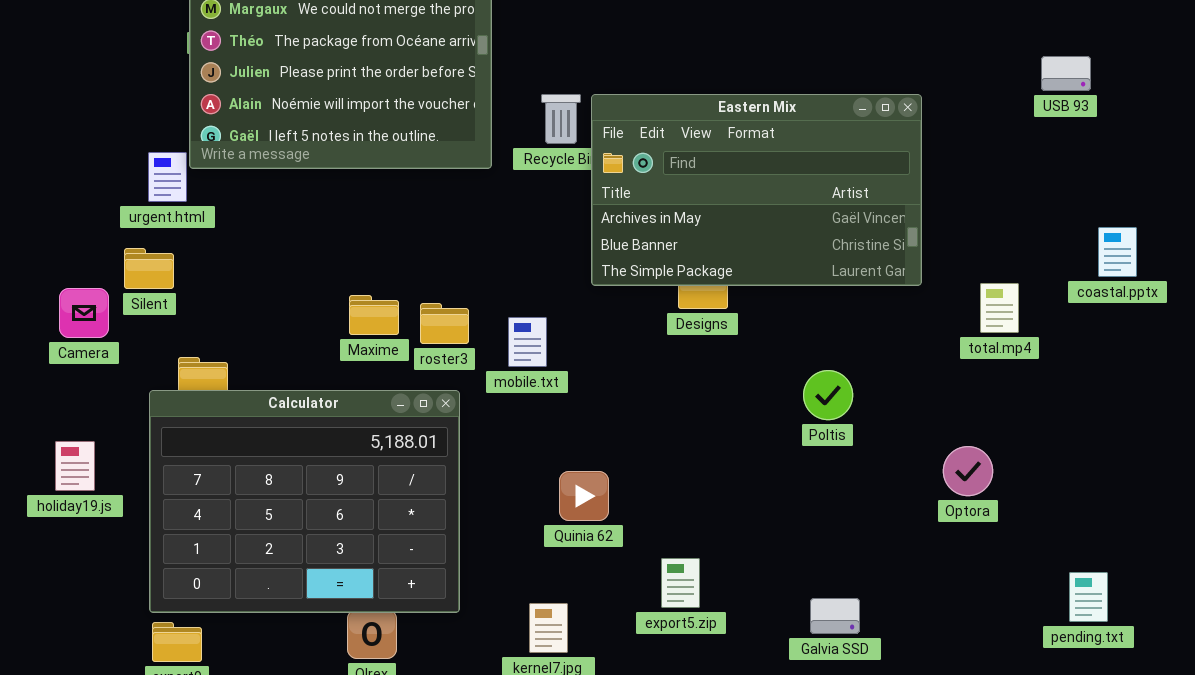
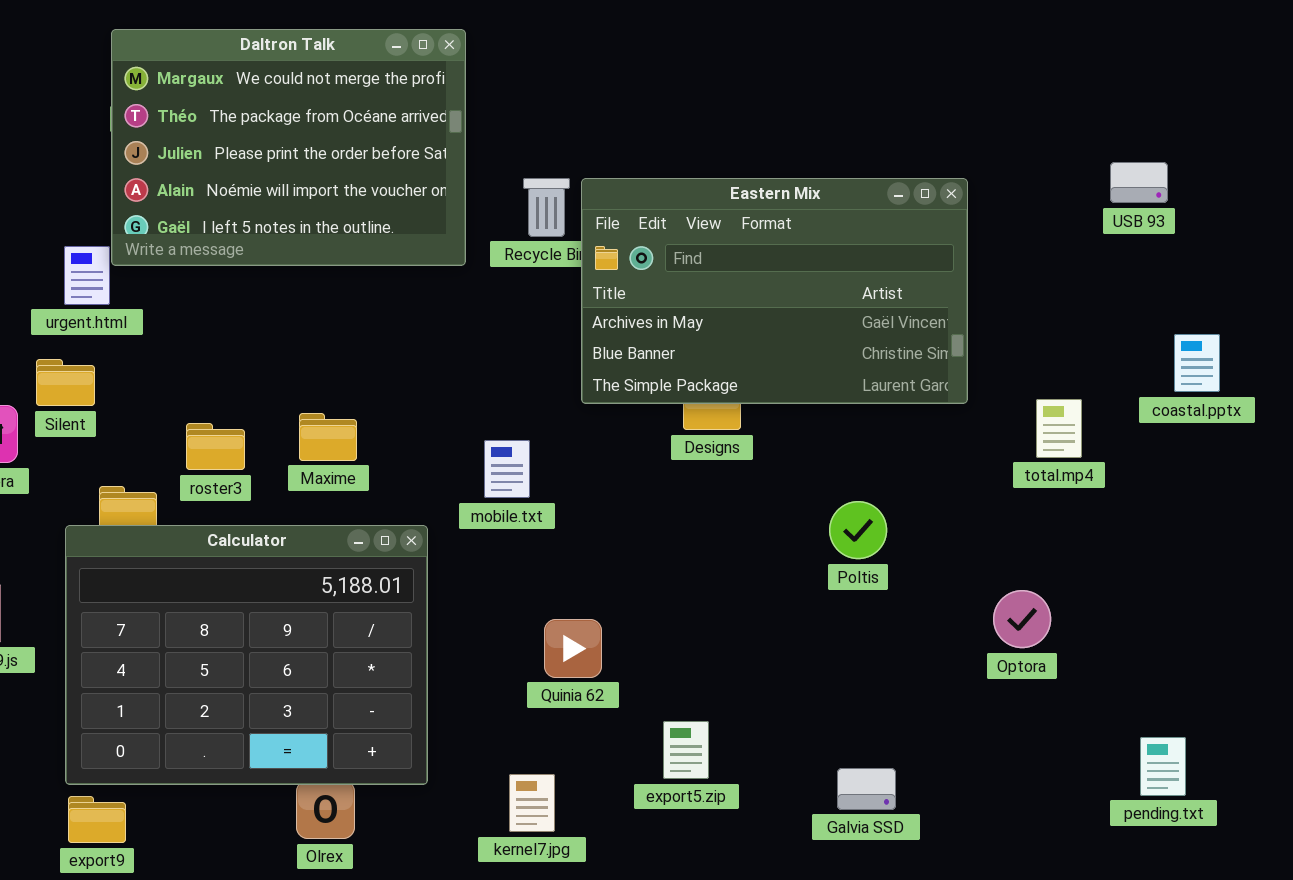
USB 93: [1041,56,1091,91] -> [1110,162,1168,203], moved
roster3: [420,303,469,344] -> [186,423,245,470], moved

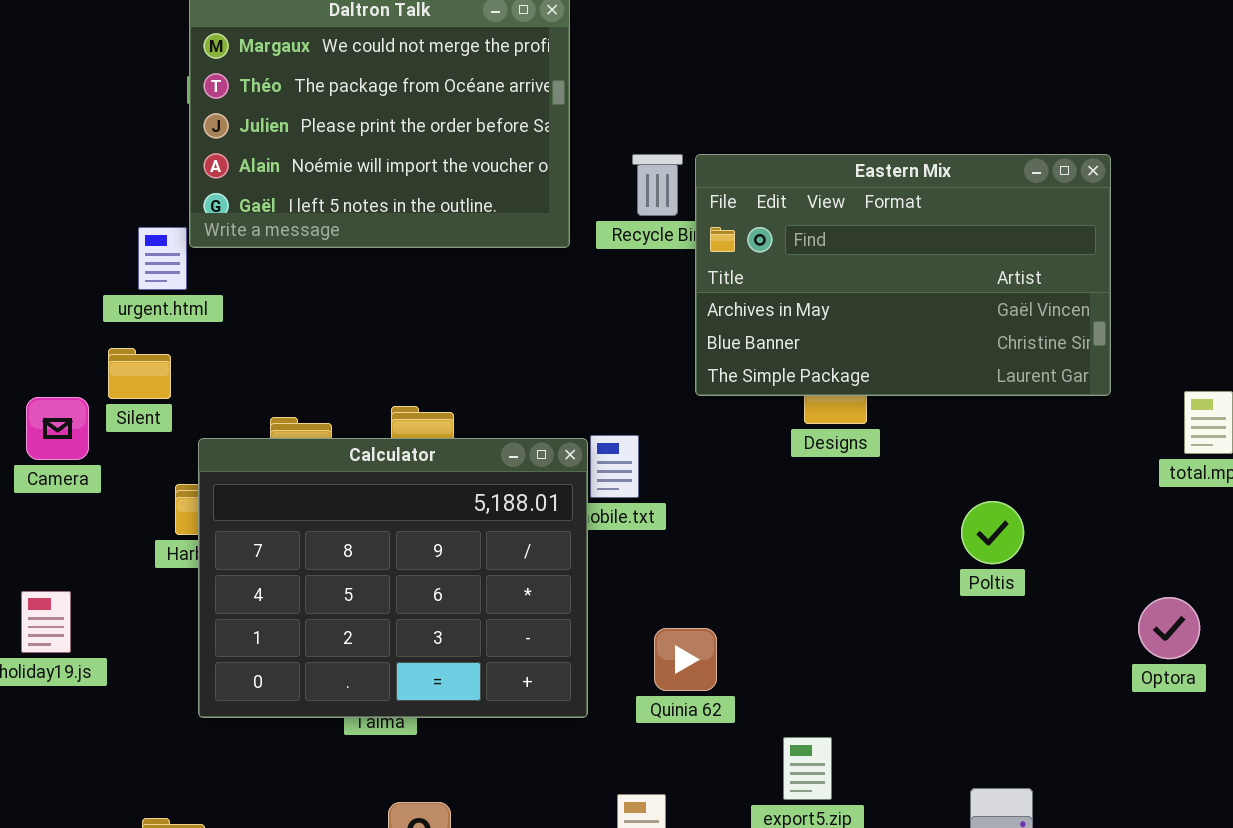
Calculator: [65,525,428,785] -> [198,438,588,718], moved

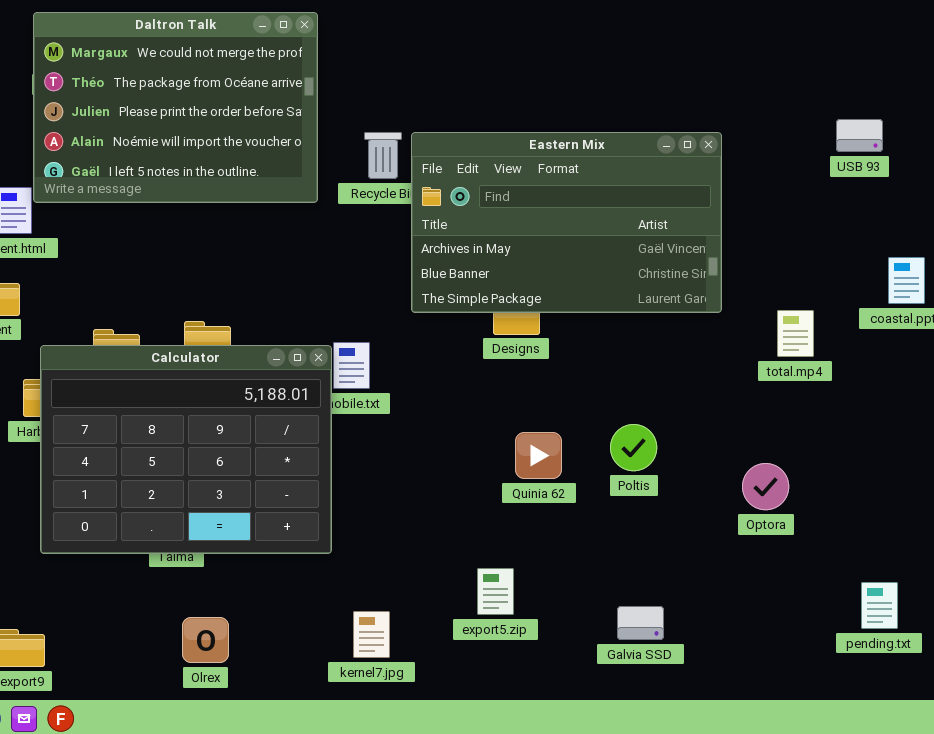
Poltis: [961,501,1024,564] -> [610,424,657,471], moved
Quinia 62: [654,628,717,691] -> [515,432,562,479], moved

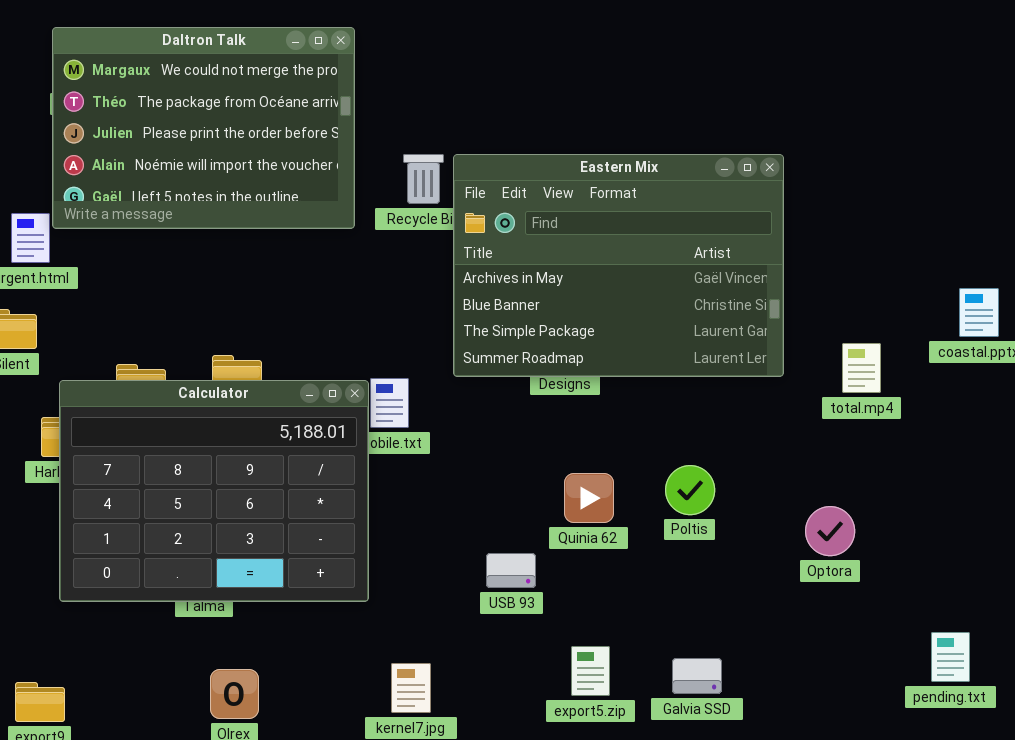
USB 93: [836,119,883,152] -> [486,553,536,588], moved
Eastern Mix: [411,132,722,313] -> [453,154,784,377], resized
export5.zip: [477,568,514,615] -> [571,646,610,696], moved

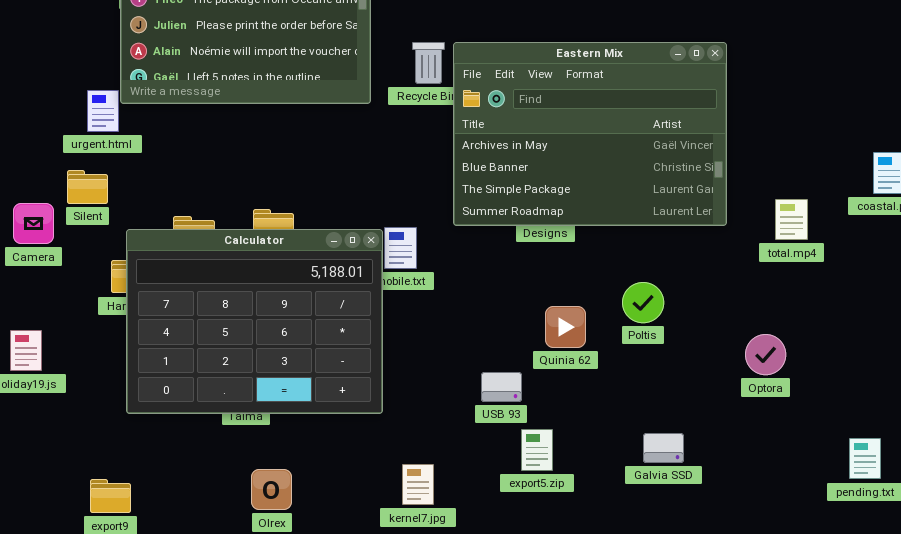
Poltis: [665,465,715,515] -> [622,282,664,323], moved
export5.zip: [571,646,610,696] -> [521,429,553,471], moved
Galvia SSD: [672,658,722,694] -> [643,433,684,463], moved

